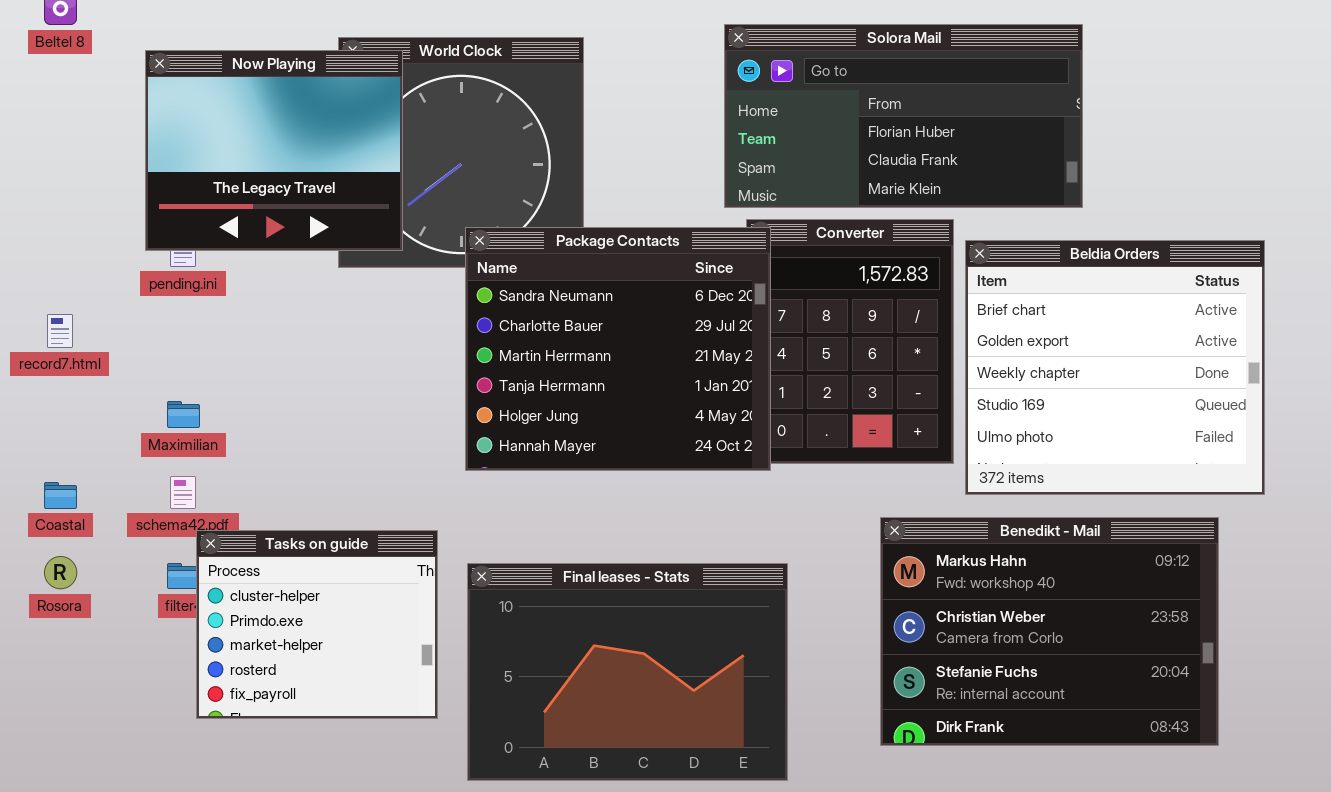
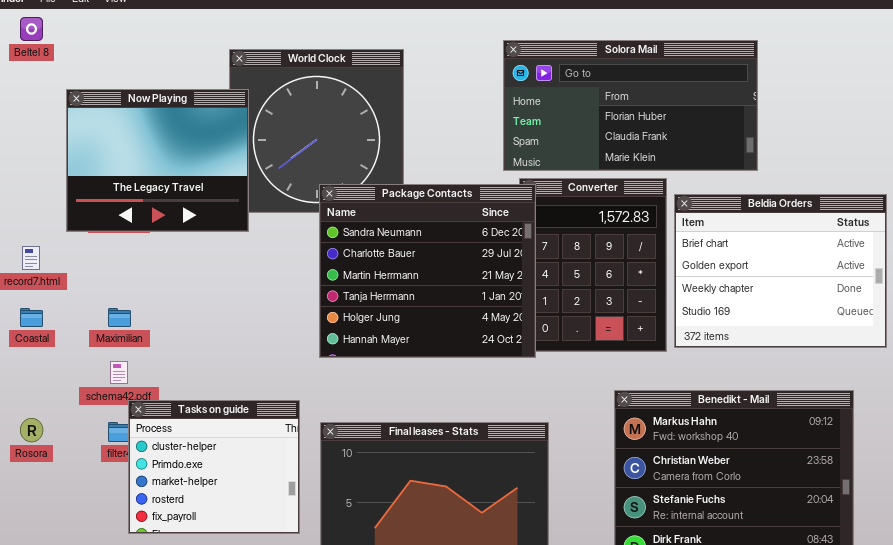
Now Playing: [145,50,403,251] -> [66,89,249,232], moved
Beldia Orders: [965,240,1265,495] -> [674,194,887,348], resized
Coastal: [44,482,77,509] -> [20,308,43,327], moved

